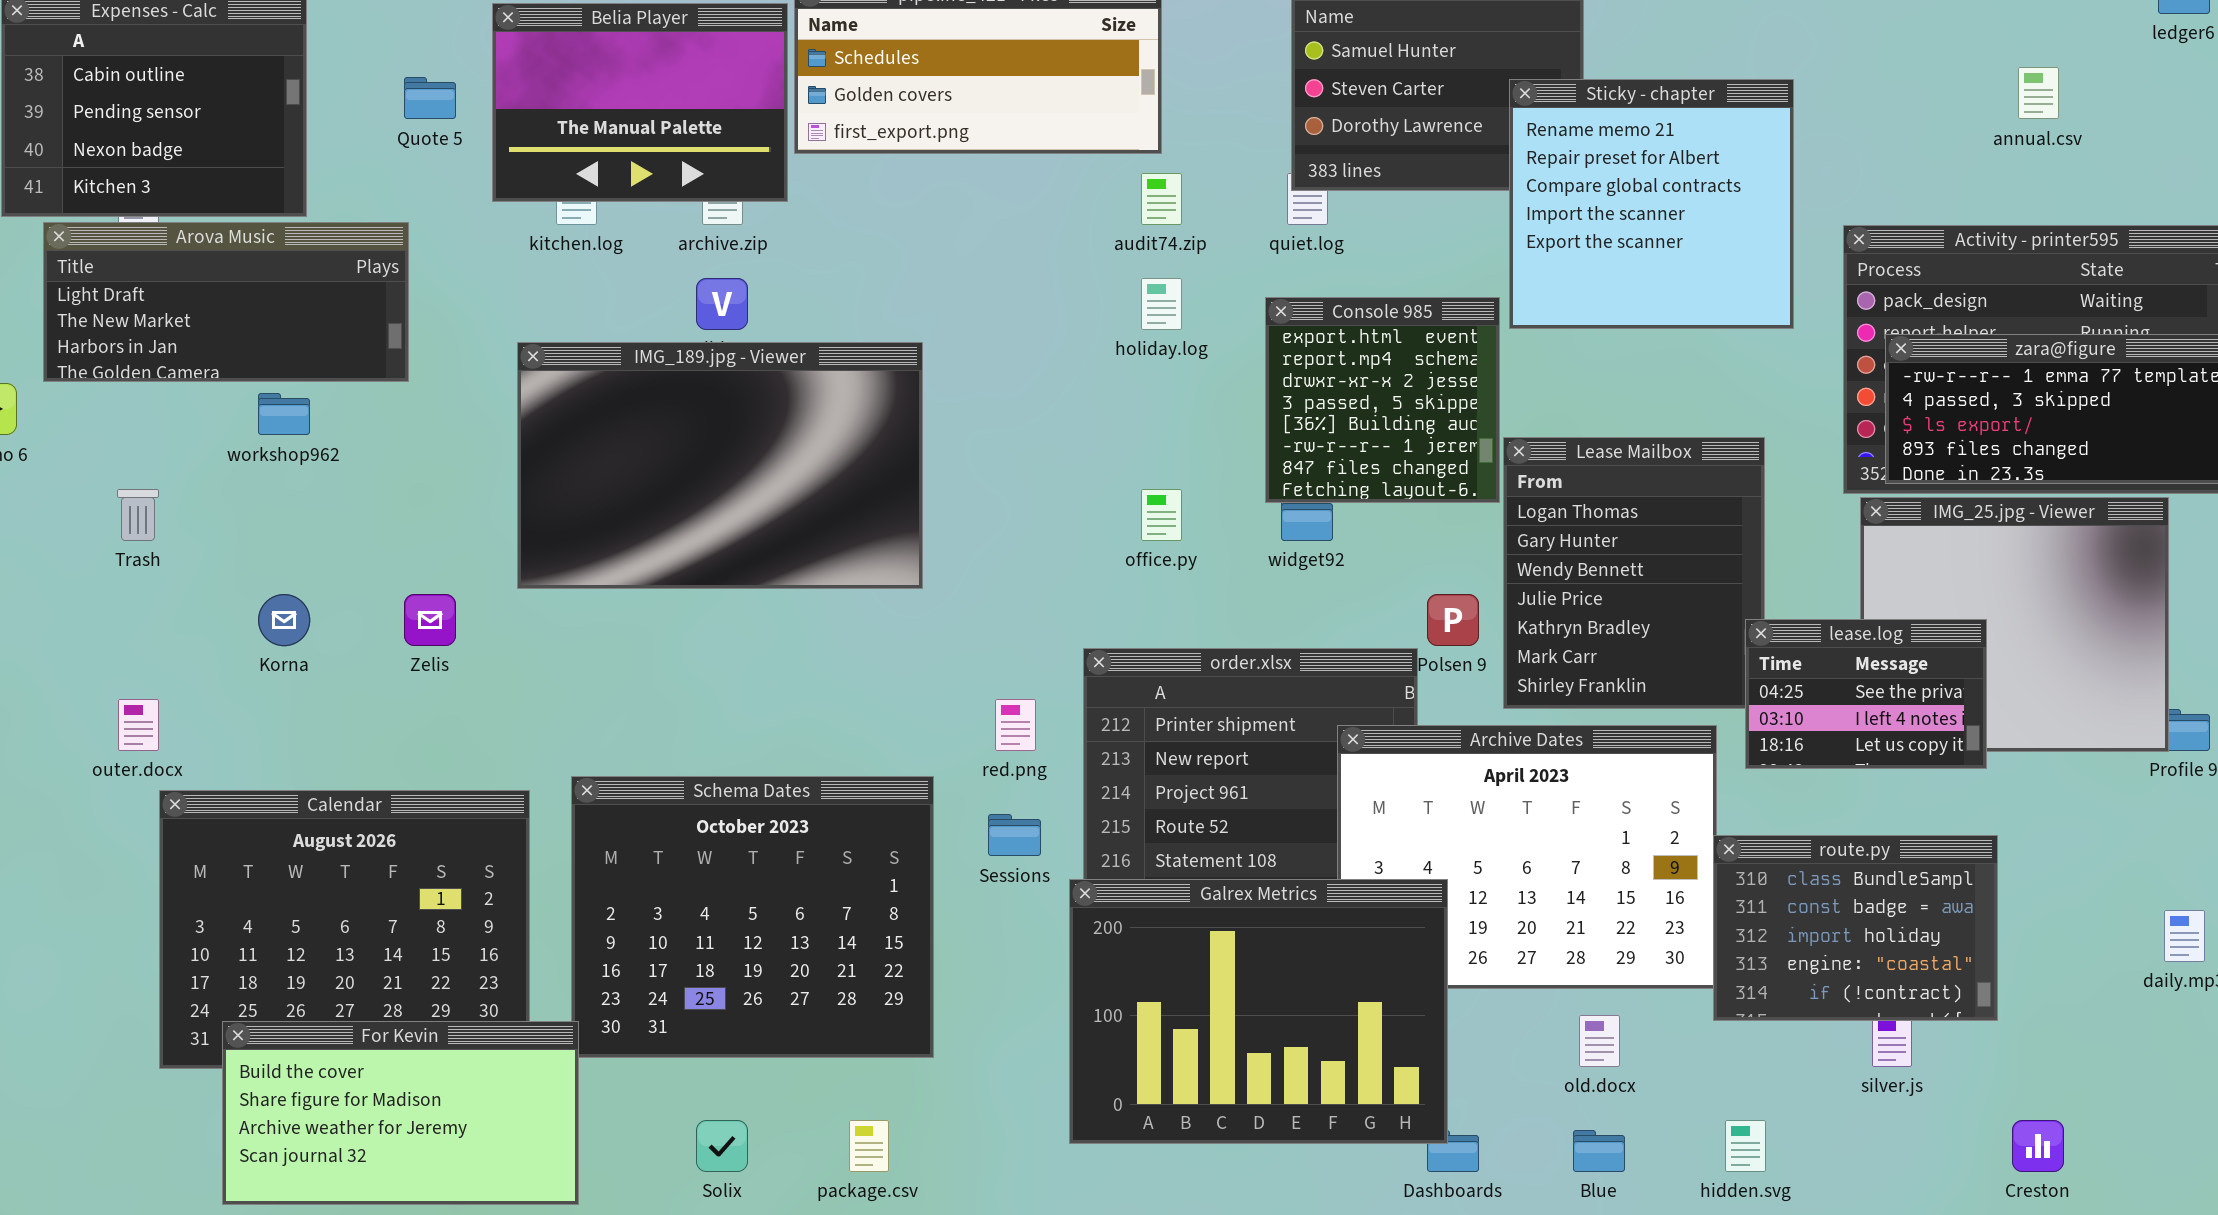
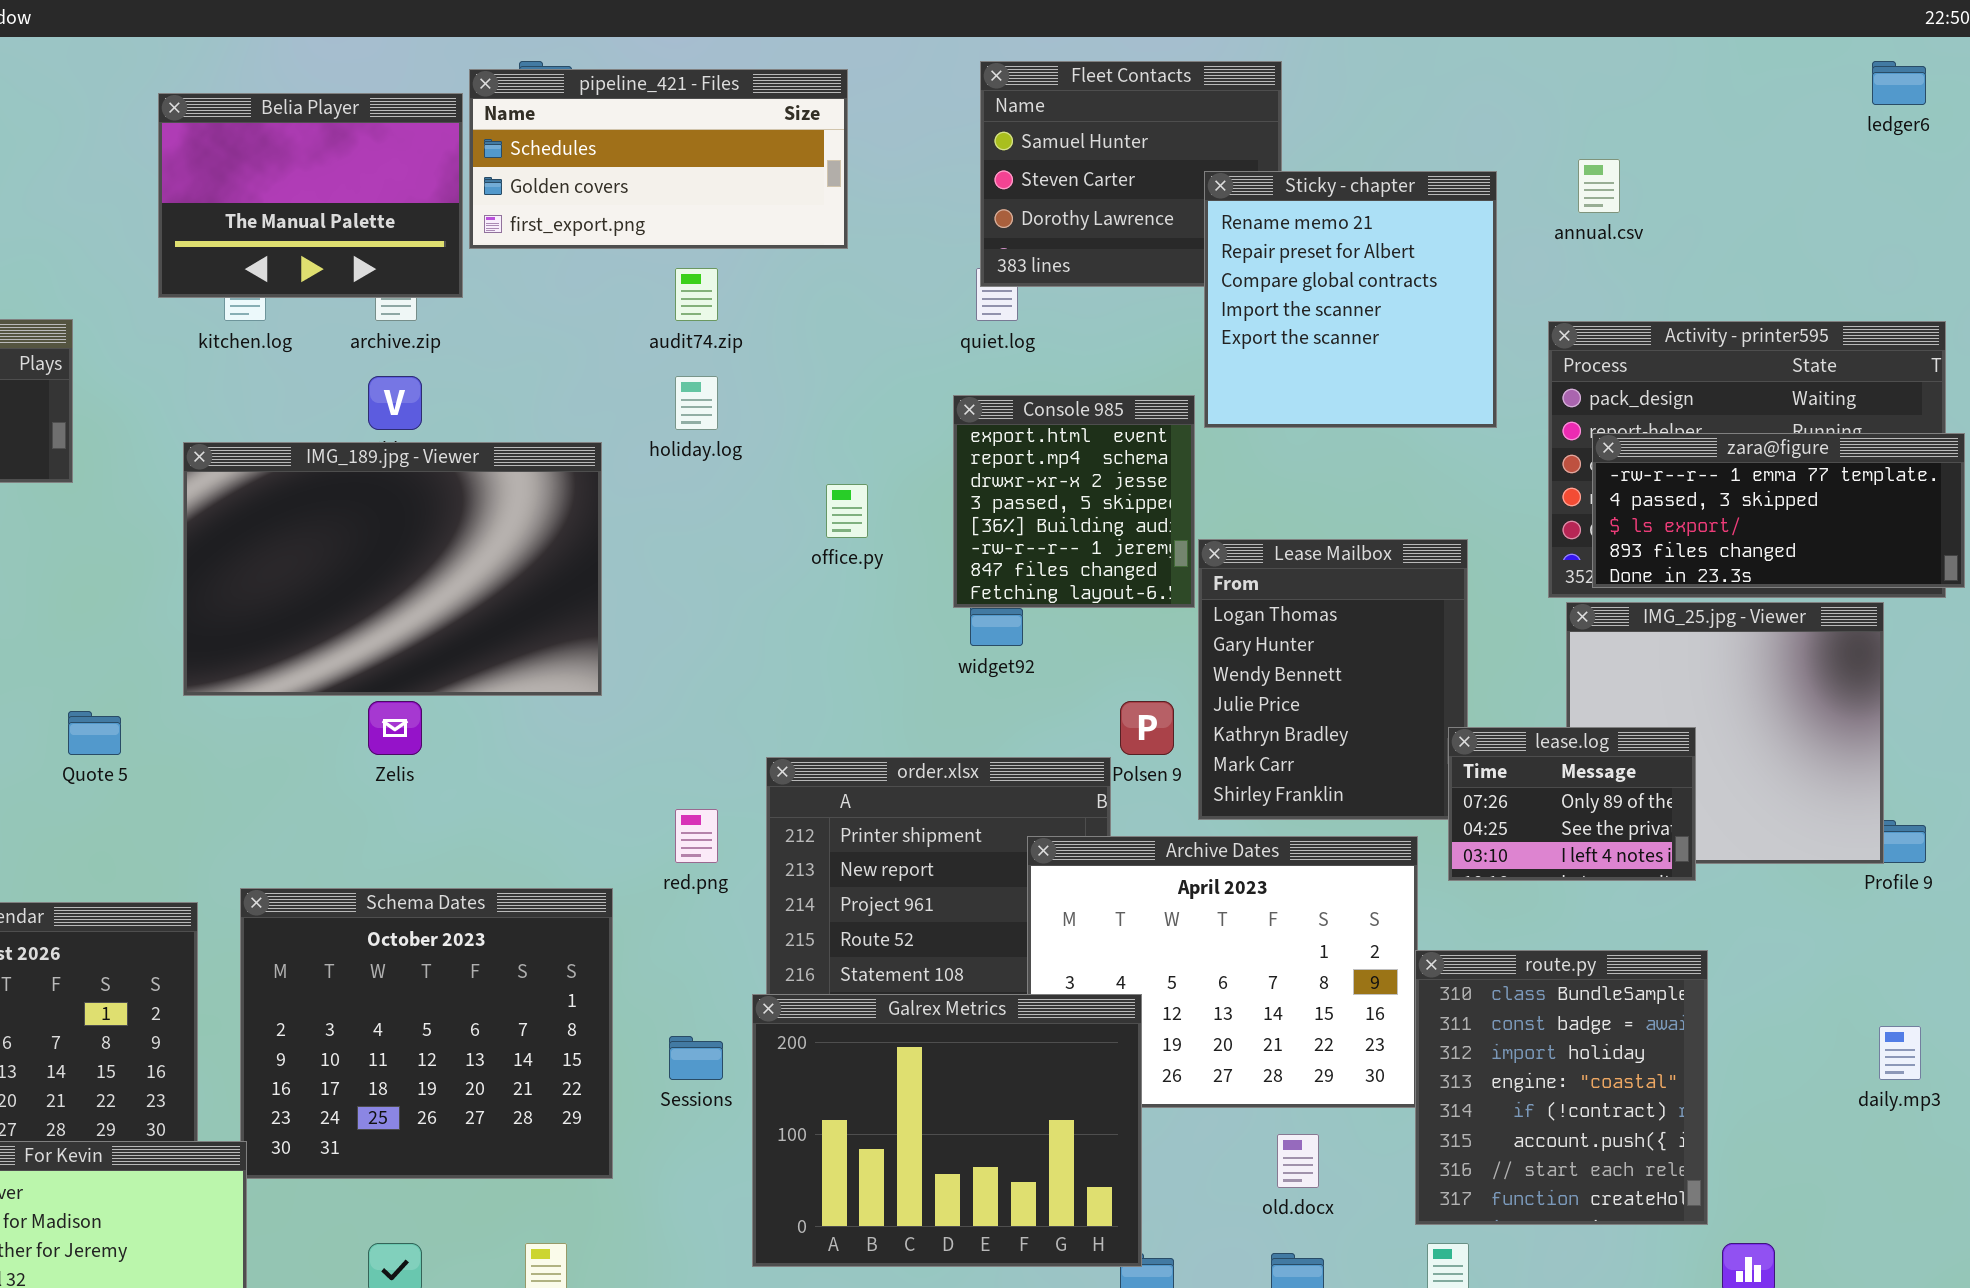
annual.csv: [2018,67,2059,119] -> [1578,159,1620,213], moved
Quote 5: [404,77,456,119] -> [68,711,121,755], moved
audit74.zip: [1141,173,1182,225] -> [675,268,718,321], moved
holiday.log: [1141,278,1182,330] -> [675,376,718,430], moved
office.py: [1141,489,1182,541] -> [826,484,868,538], moved
Zelis: [404,594,456,646] -> [368,701,422,755], moved
lease.log: [1745,619,1987,769] -> [1448,727,1696,881], scrolled up 1 row
Sessions: [988,814,1041,856] -> [669,1036,723,1080], moved
route.py: [1713,835,1998,1021] -> [1415,950,1708,1225], resized

